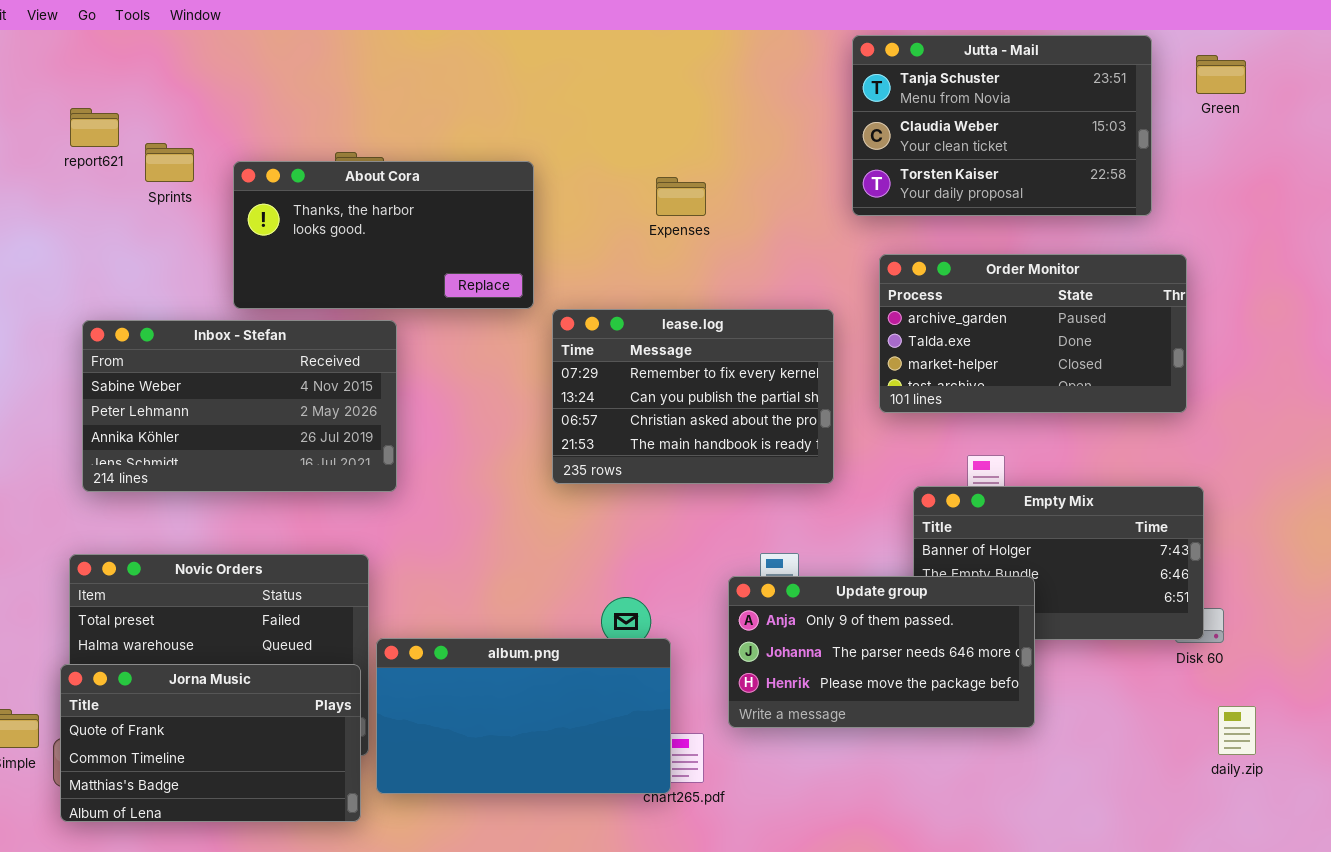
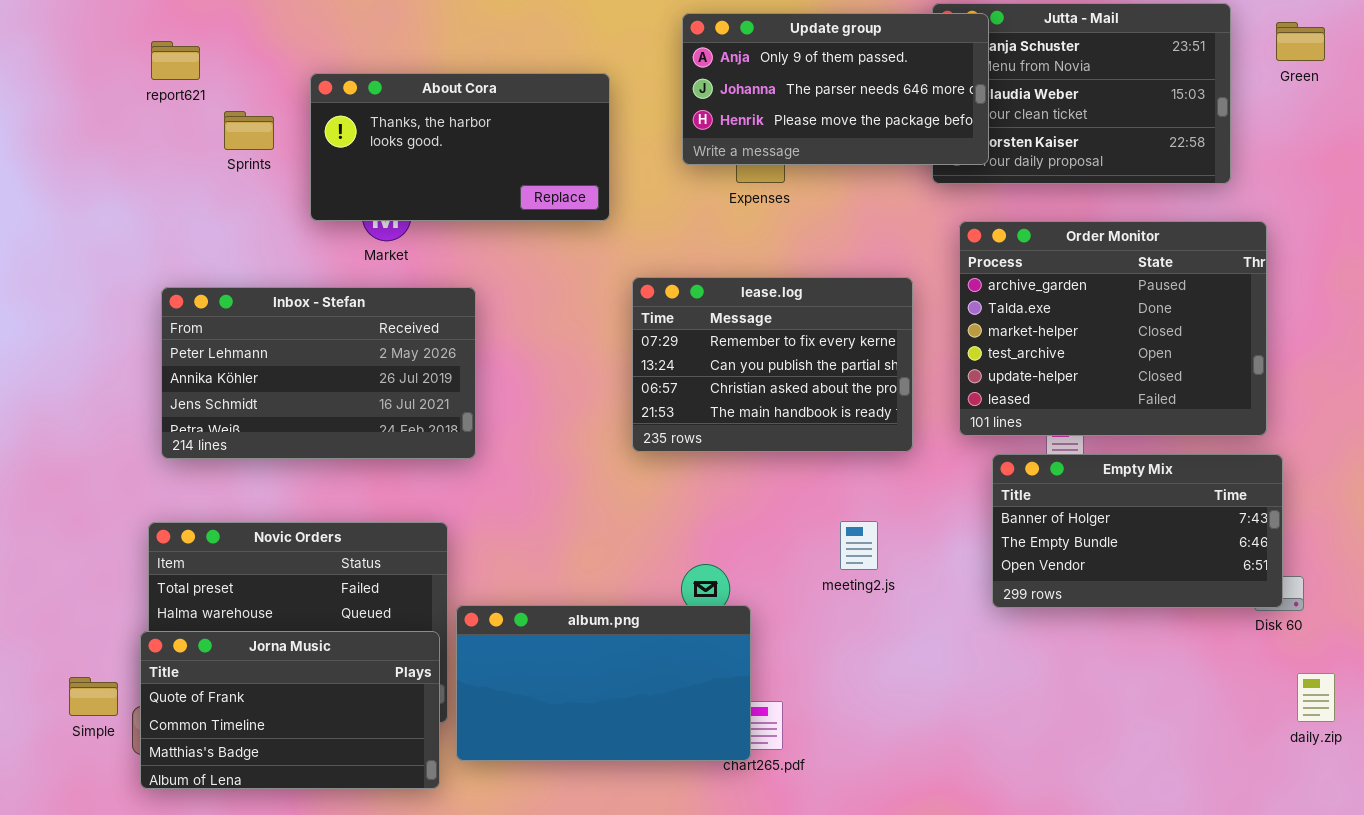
report621: [70,108,119,147] -> [151,41,200,80], moved
About Cora: [233,161,534,309] -> [310,73,610,221], moved
Order Monitor: [879,254,1187,413] -> [959,221,1267,436], resized
Inbox - Stefan: [82,320,397,492] -> [161,287,476,459], scrolled down 1 row
Update group: [728,576,1035,728] -> [682,13,989,165], moved

